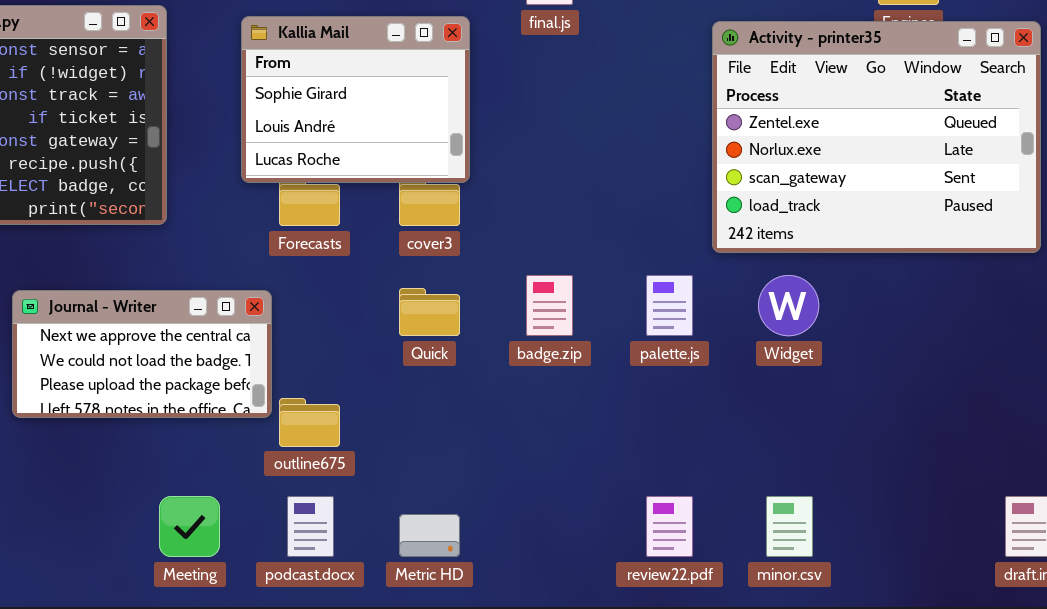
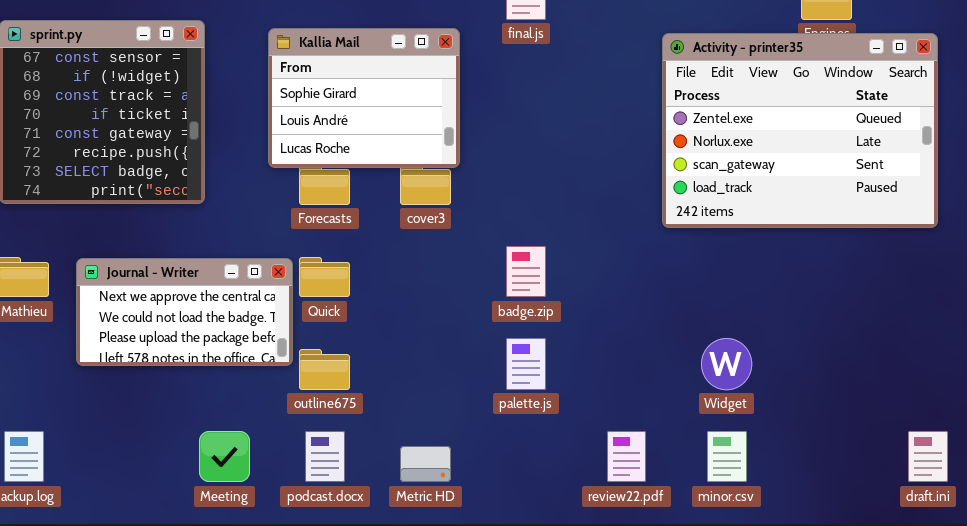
palette.js: [646,275,693,336] -> [506,338,546,390], moved
Widget: [758,275,819,336] -> [701,338,752,390], moved
Quick: [399,288,460,336] -> [299,257,350,297], moved

